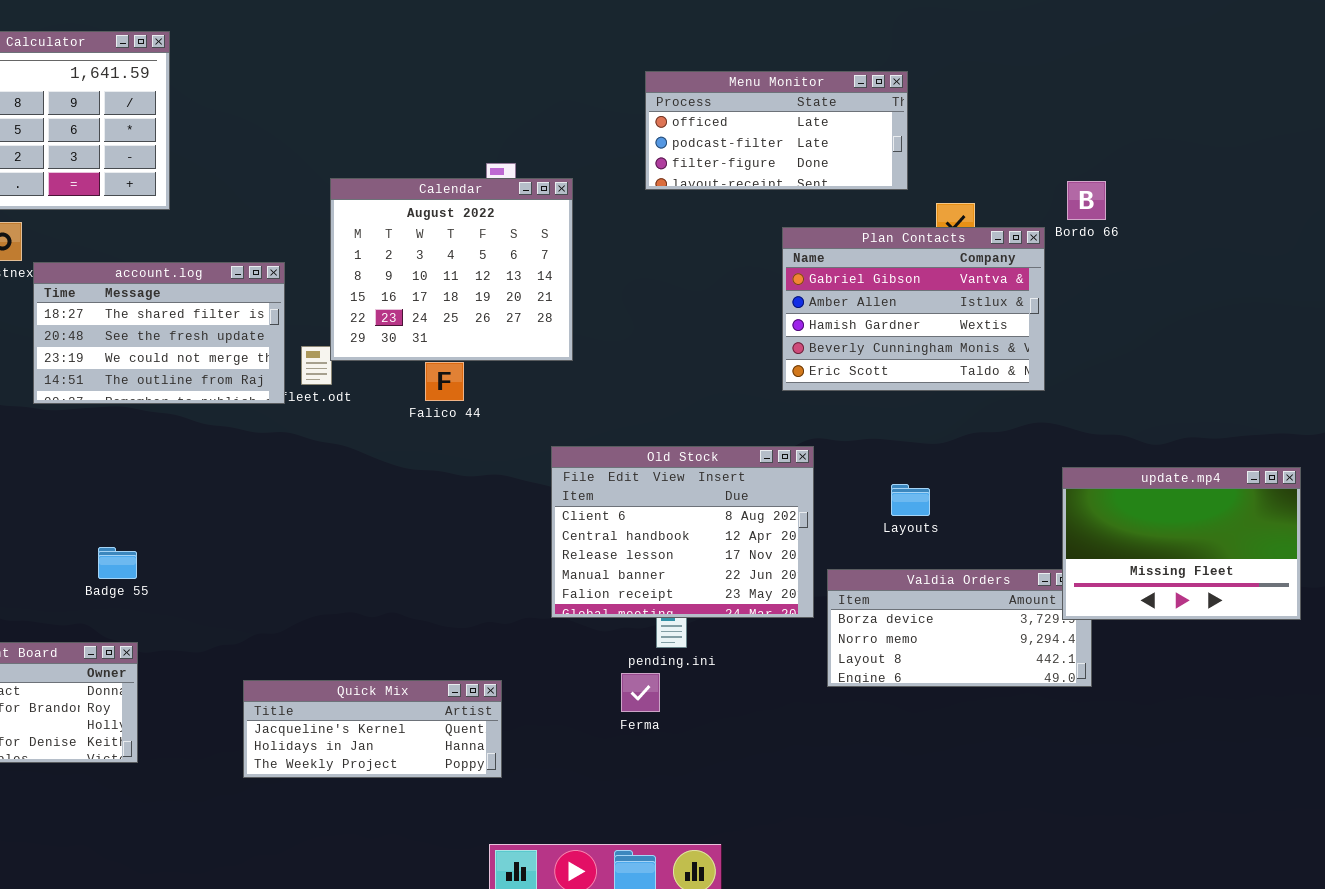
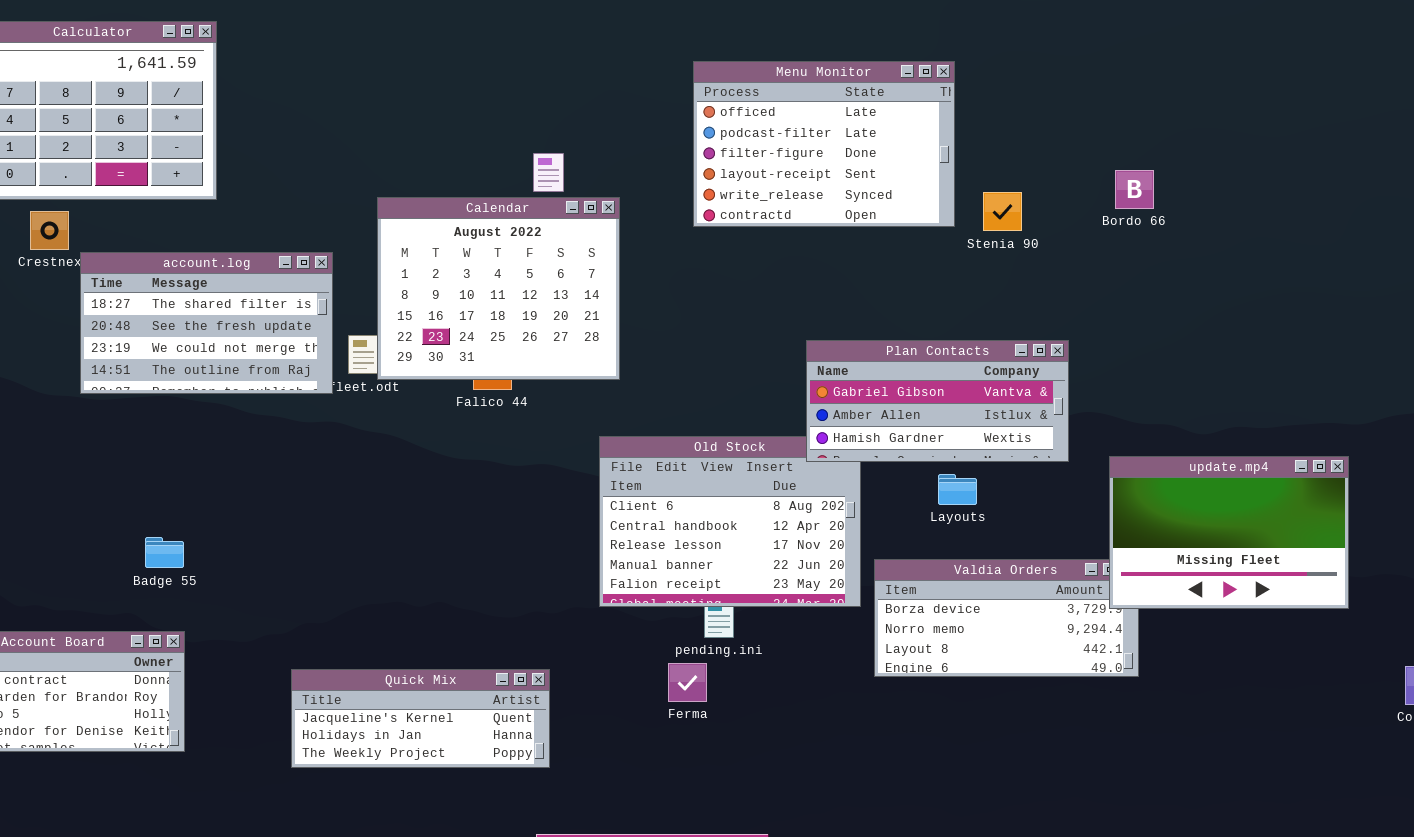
Menu Monitor: [645,71,908,190] -> [693,61,955,227], resized
Calendar: [330,178,573,361] -> [377,197,620,380], moved
Plan Contacts: [782,227,1045,391] -> [806,340,1069,462], moved, resized

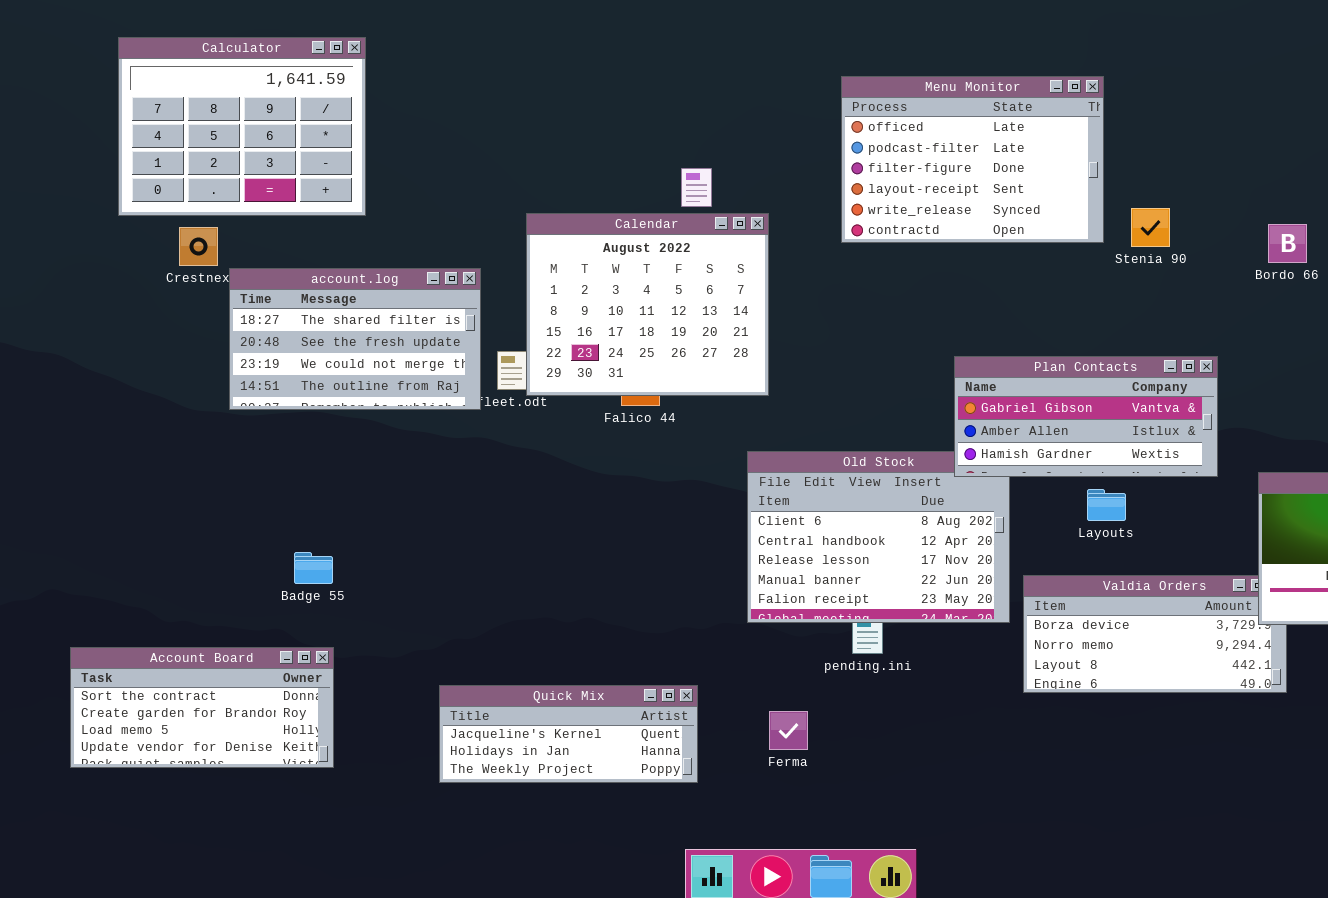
Bordo 66: [1115,170,1154,209] -> [1268,224,1307,263], moved
Ferma: [668,663,707,702] -> [769,711,808,750], moved

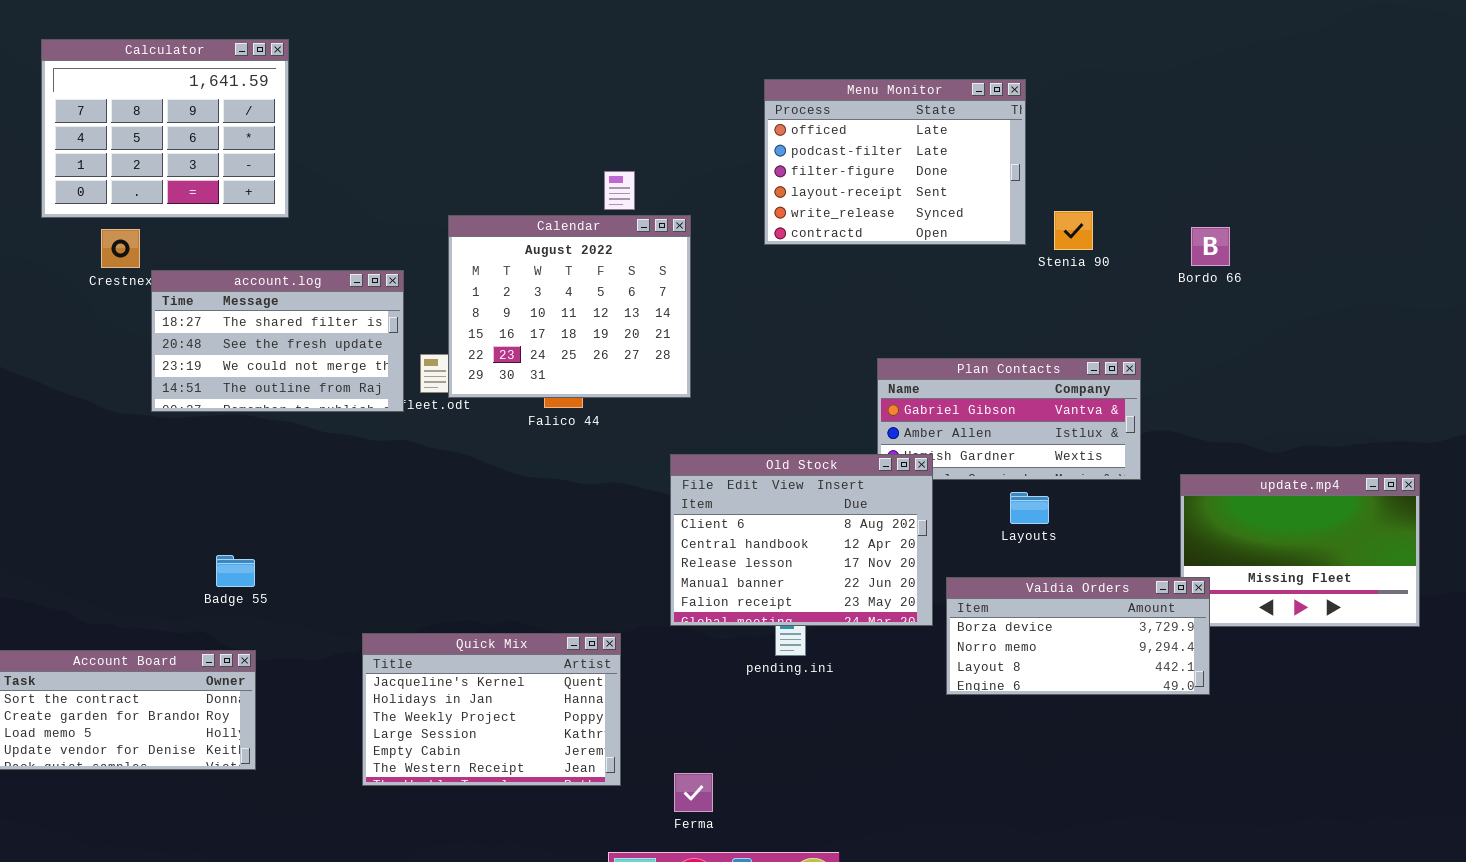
Old Stock: [747,451,1010,623] -> [670,454,933,626], raised
Valdia Orders: [1023,575,1287,693] -> [946,577,1210,695], raised
Quick Mix: [439,685,698,783] -> [362,633,621,786], resized
Ferma: [769,711,808,750] -> [674,773,713,812], moved

